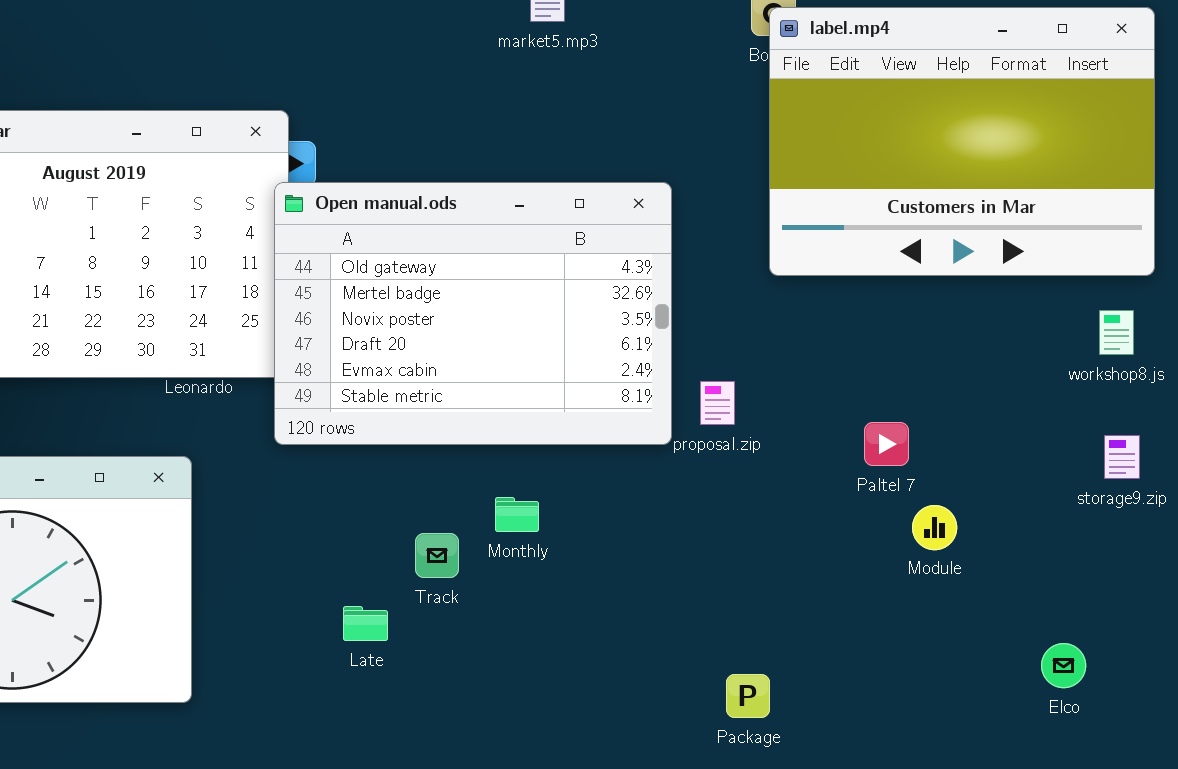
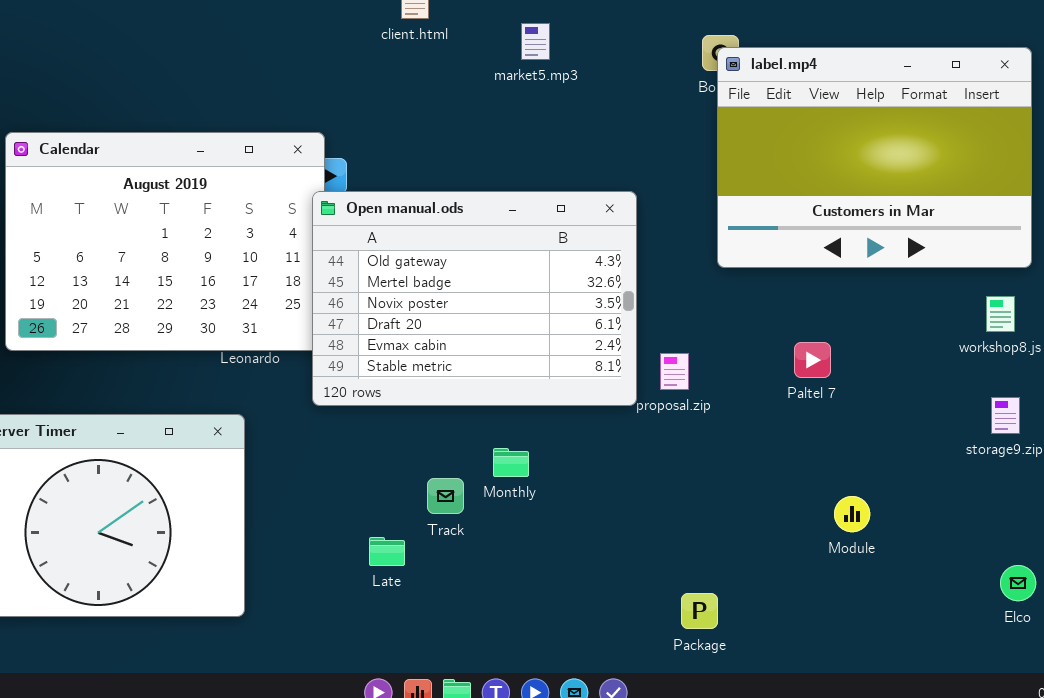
Paltel 7: [864,422,909,466] -> [794,342,831,378], moved
Module: [912,505,957,550] -> [834,496,870,532], moved
Elco: [1041,643,1086,688] -> [1000,565,1036,601], moved

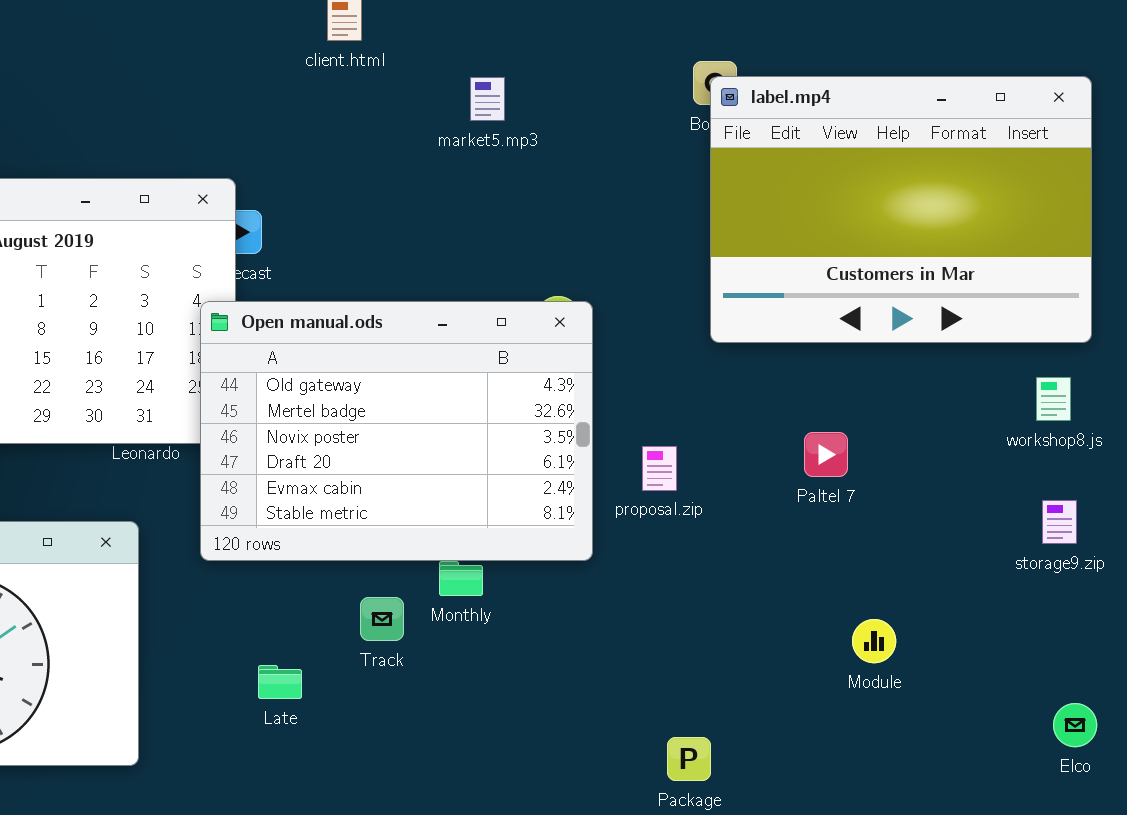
market5.mp3: [521,23,550,60] -> [470,77,505,121], moved
Open manual.ods: [312,191,637,406] -> [200,301,593,561], moved
Late: [369,537,405,566] -> [258,665,302,699], moved

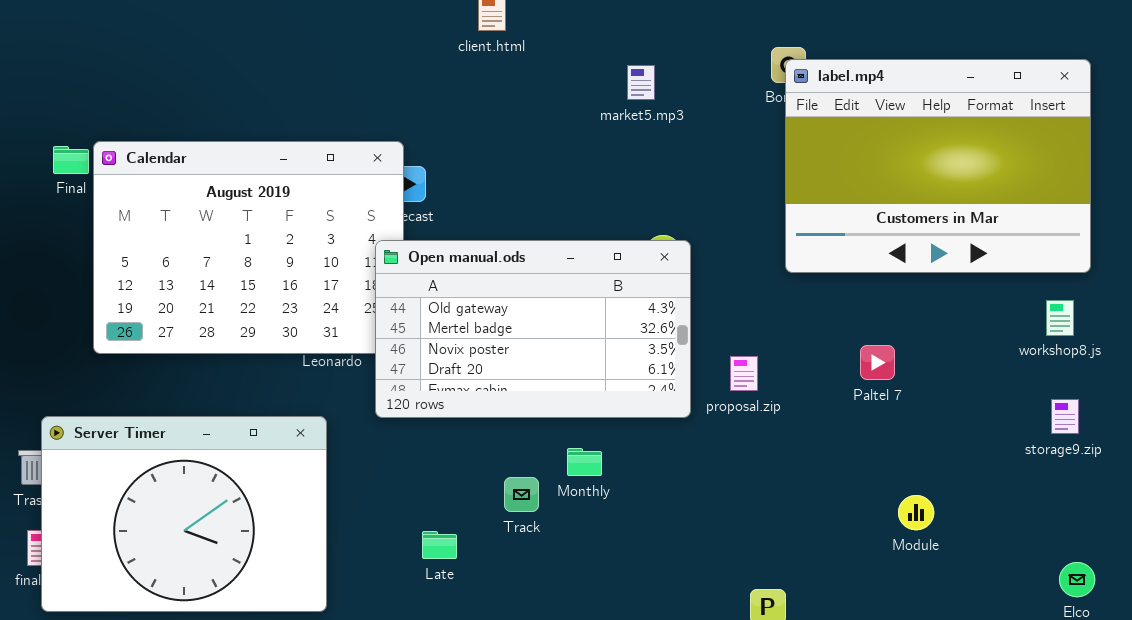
market5.mp3: [470,77,505,121] -> [627,65,655,100], moved
Open manual.ods: [200,301,593,561] -> [375,240,691,418], resized

